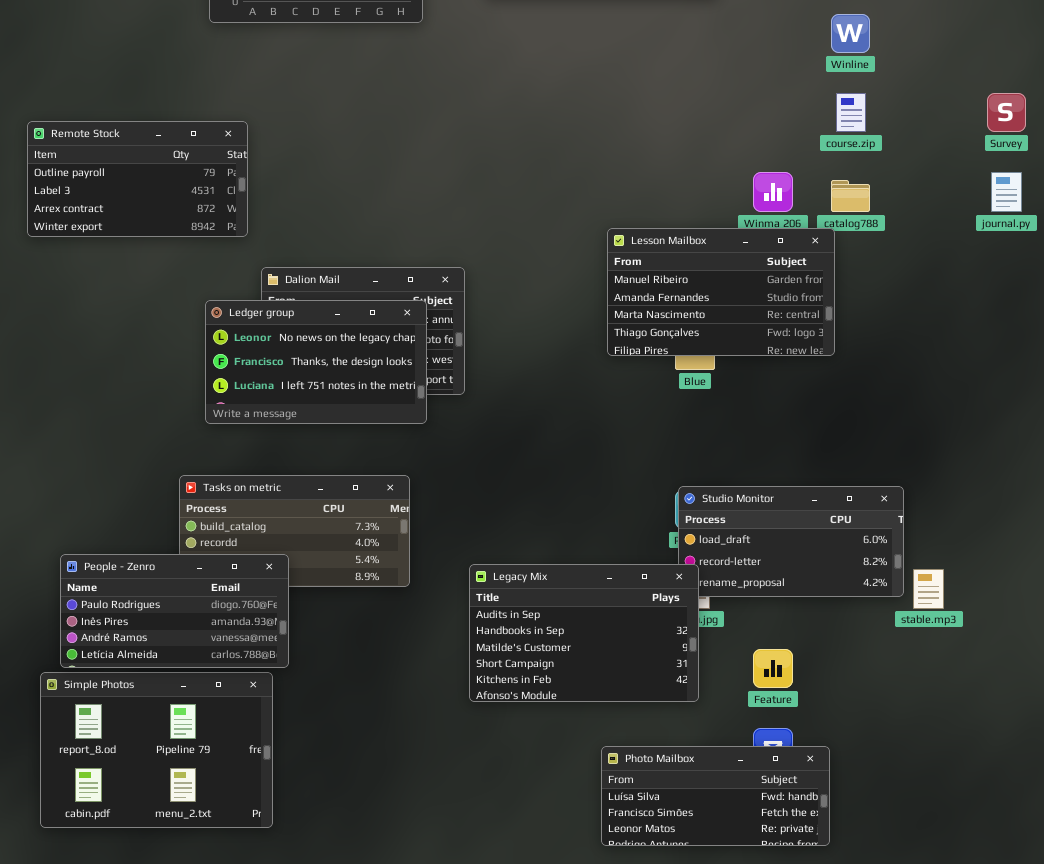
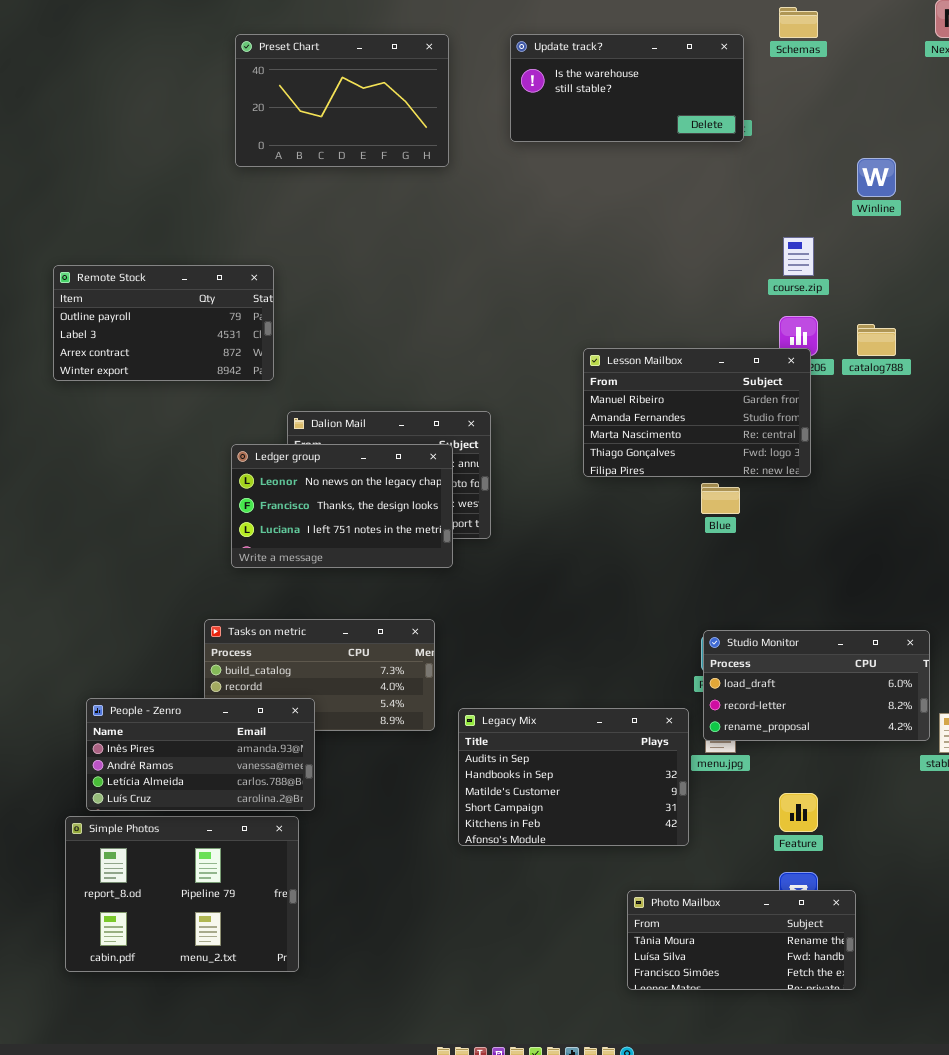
course.zip: [836,93,866,132] -> [783,237,814,276], moved
Lesson Mailbox: [607,228,835,356] -> [583,348,811,477], moved
People - Zenro: [60,554,289,668] -> [86,698,315,811], scrolled down 1 row
Legacy Mix: [469,564,699,702] -> [458,708,689,846], moved
Photo Mailbox: [601,746,830,846] -> [627,890,856,990], scrolled up 1 row

